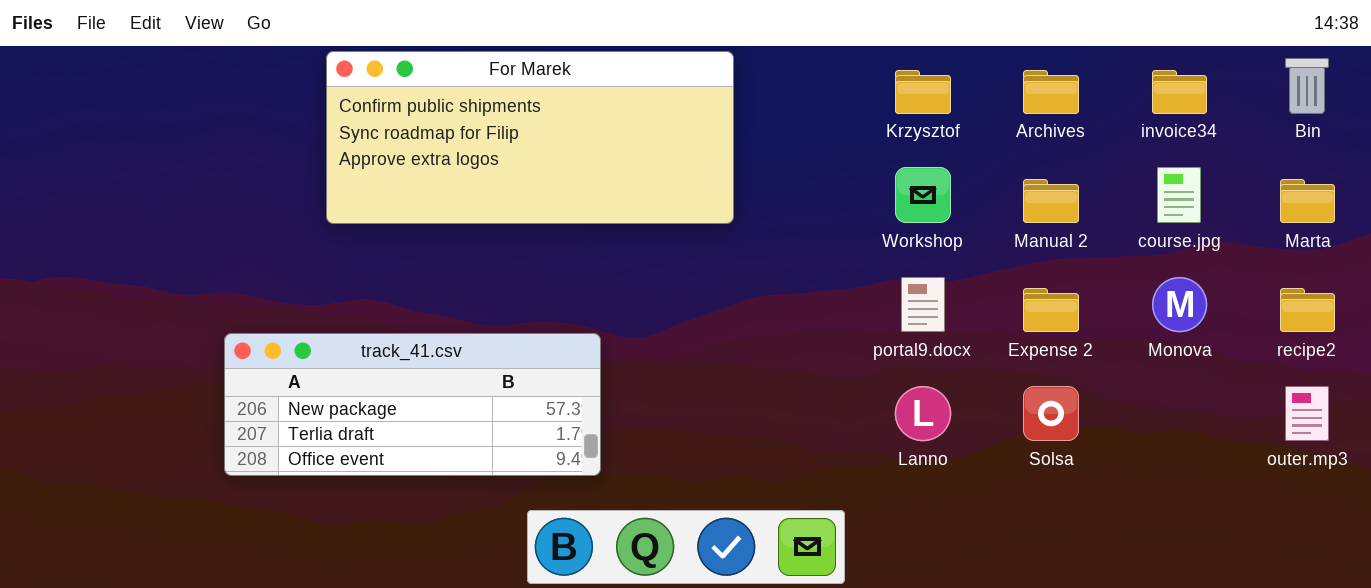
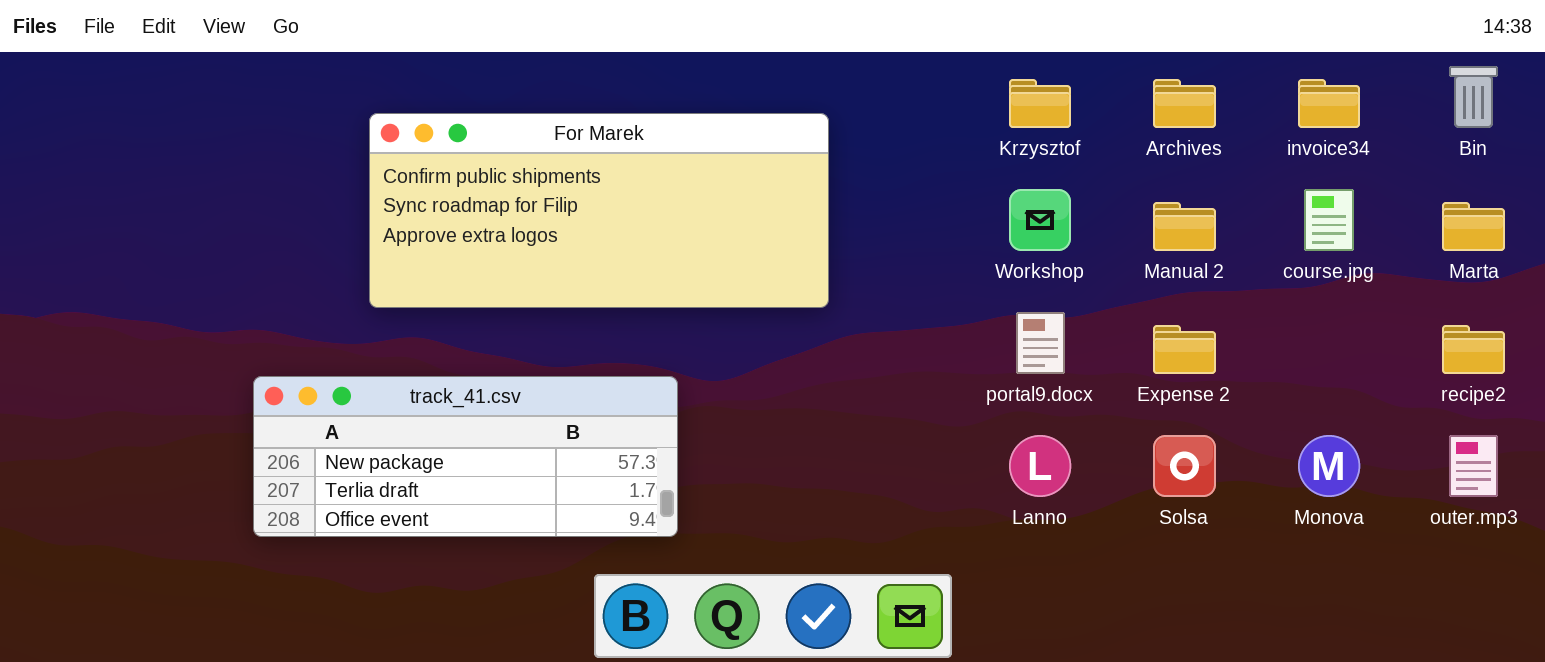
For Marek: [326,51,734,224] -> [369,113,829,308], moved
Monova: [1152,277,1207,332] -> [1298,435,1360,497], moved

